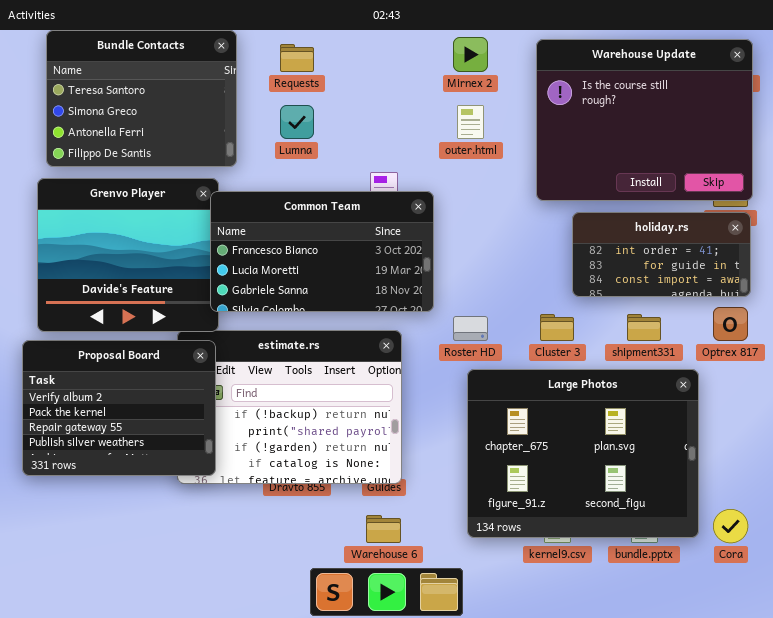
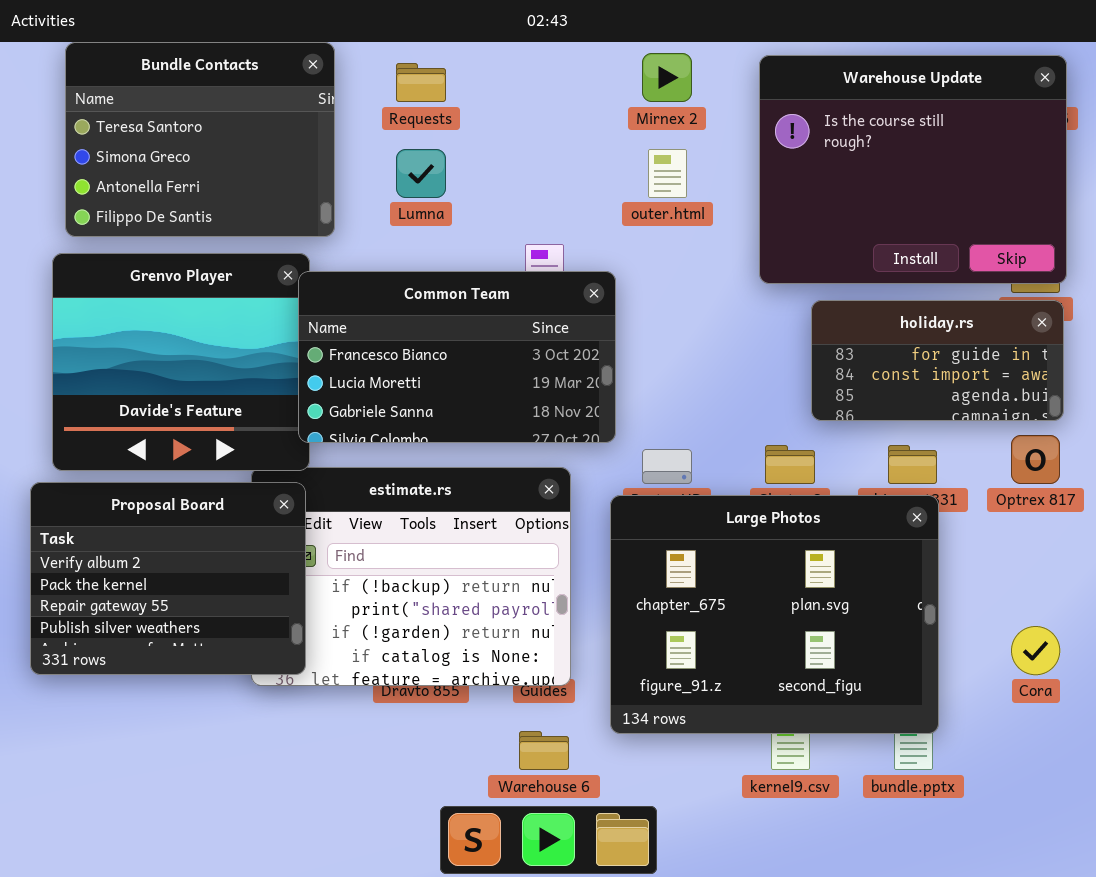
holiday.rs: [572,212,751,297] -> [811,300,1064,421], scrolled down 1 row
Large Photos: [467,369,699,538] -> [610,495,939,734], moved
Cora: [713,509,748,543] -> [1011,626,1060,675], moved

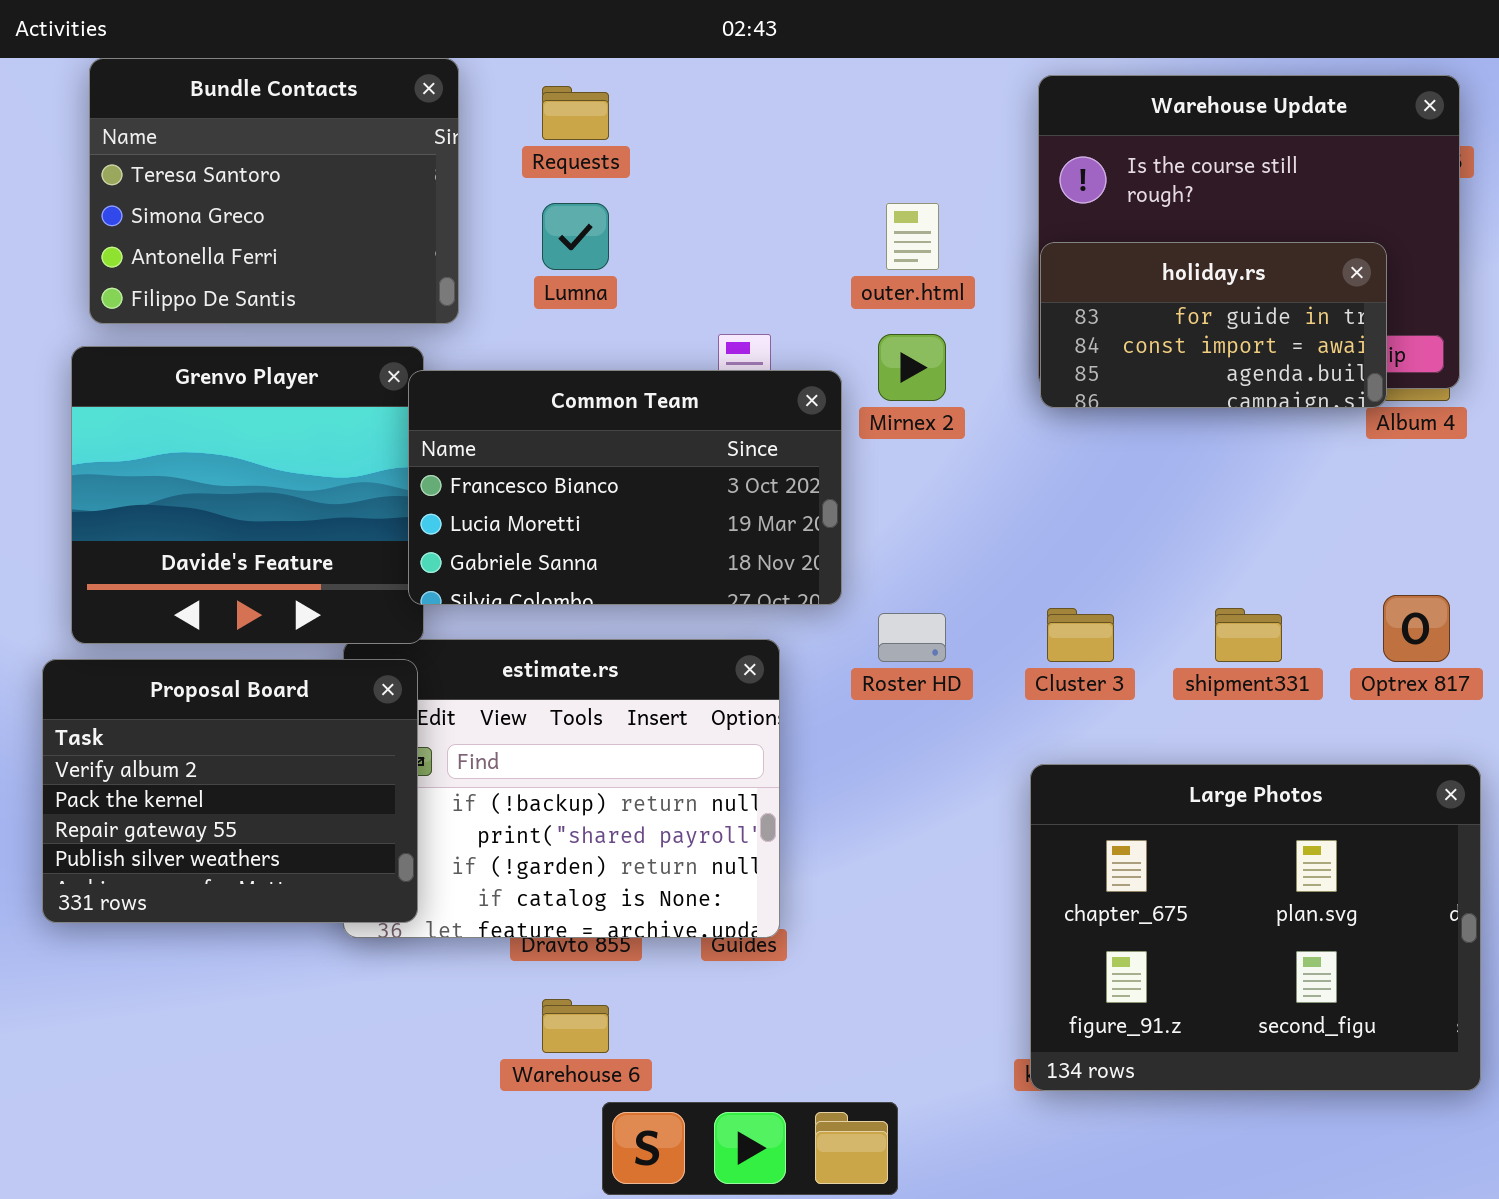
Mirnex 2: [642,53,692,102] -> [878,334,946,401], moved
holiday.rs: [811,300,1064,421] -> [1040,242,1387,408], moved
Large Photos: [610,495,939,734] -> [1030,764,1481,1091], moved
Warehouse 6: [519,731,569,770] -> [542,999,609,1053], moved

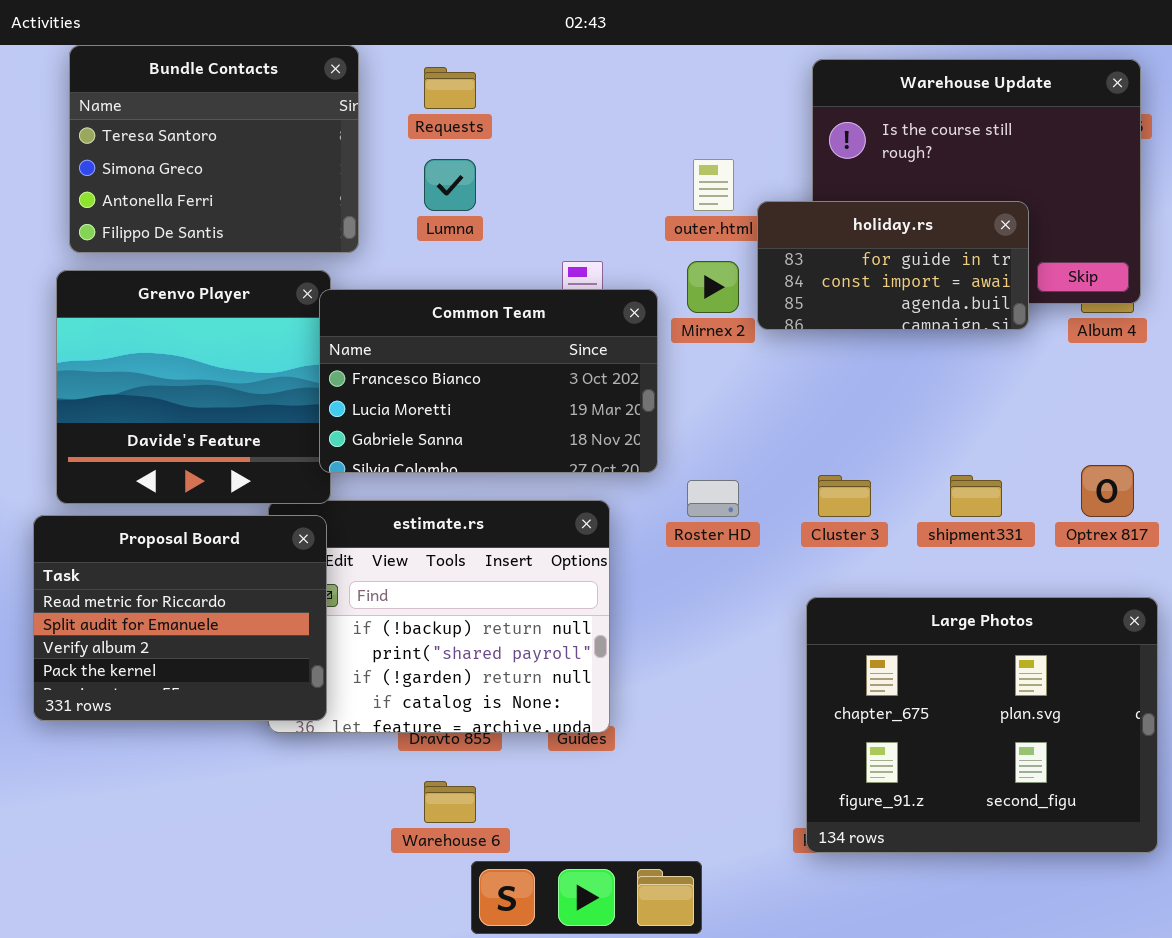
holiday.rs: [1040,242,1387,408] -> [757,201,1029,330], moved
Proposal Board: [42,659,418,923] -> [33,515,327,721], scrolled up 2 rows

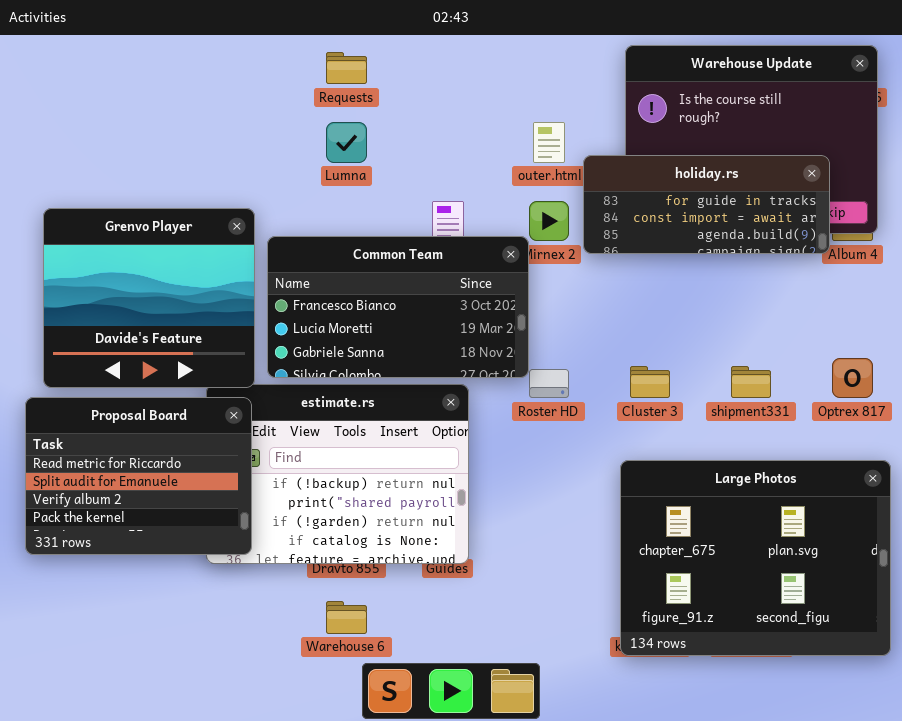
Bundle Contacts: [69,45,359,253] -> none, closed
holiday.rs: [757,201,1029,330] -> [583,155,830,254], resized
Common Team: [319,289,658,473] -> [267,236,529,378], moved

